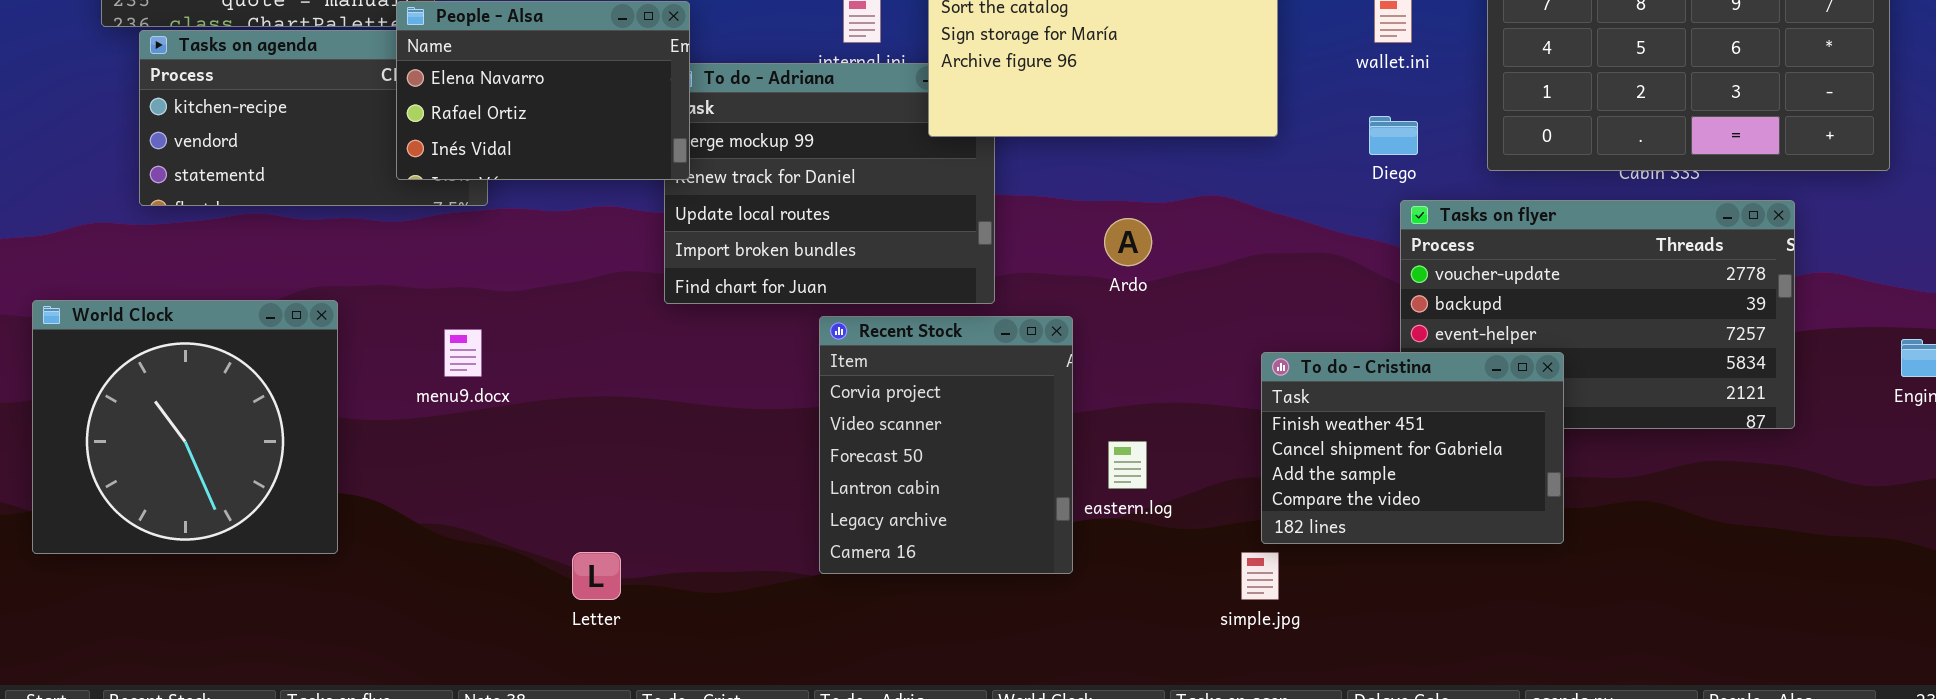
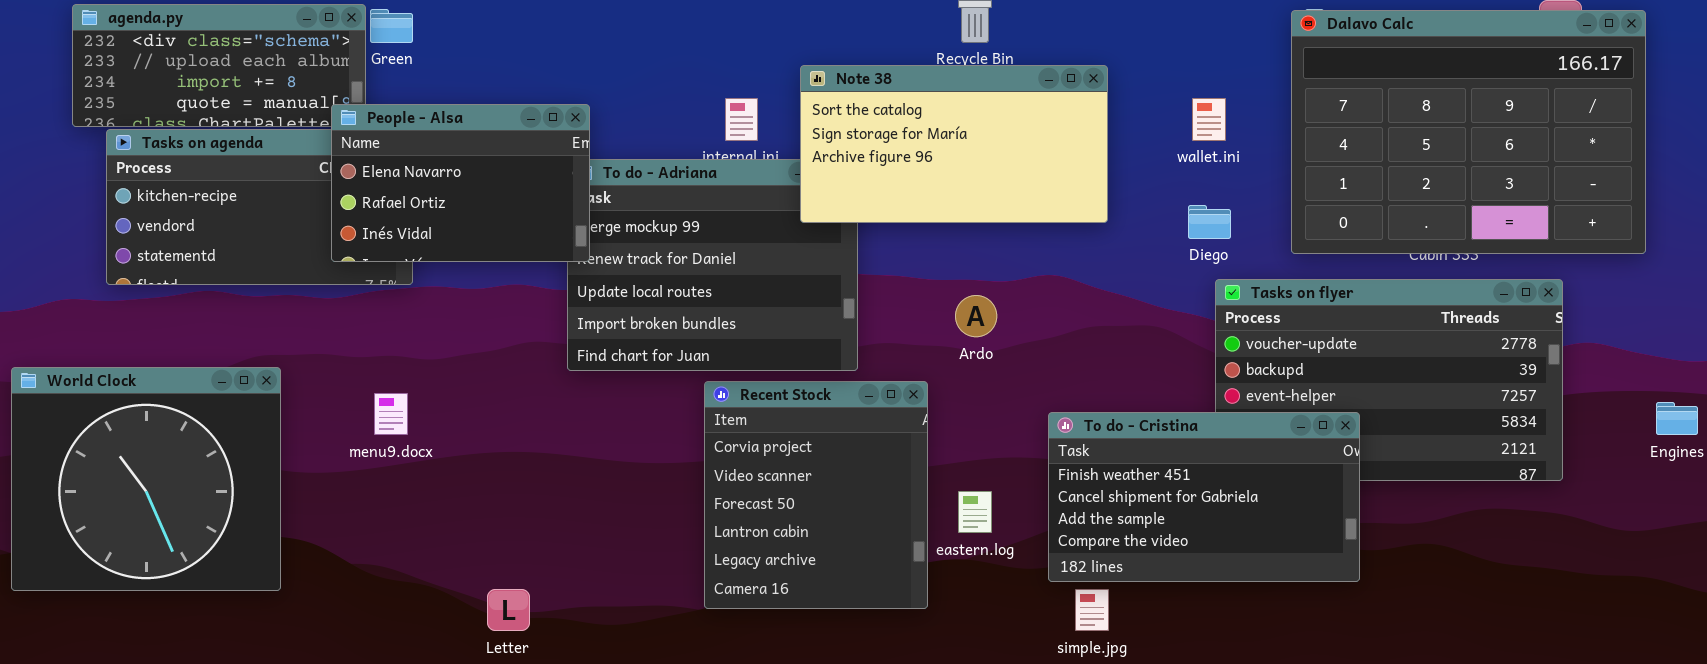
To do - Cristina: [1261,352,1564,544] -> [1048,412,1360,582], resized

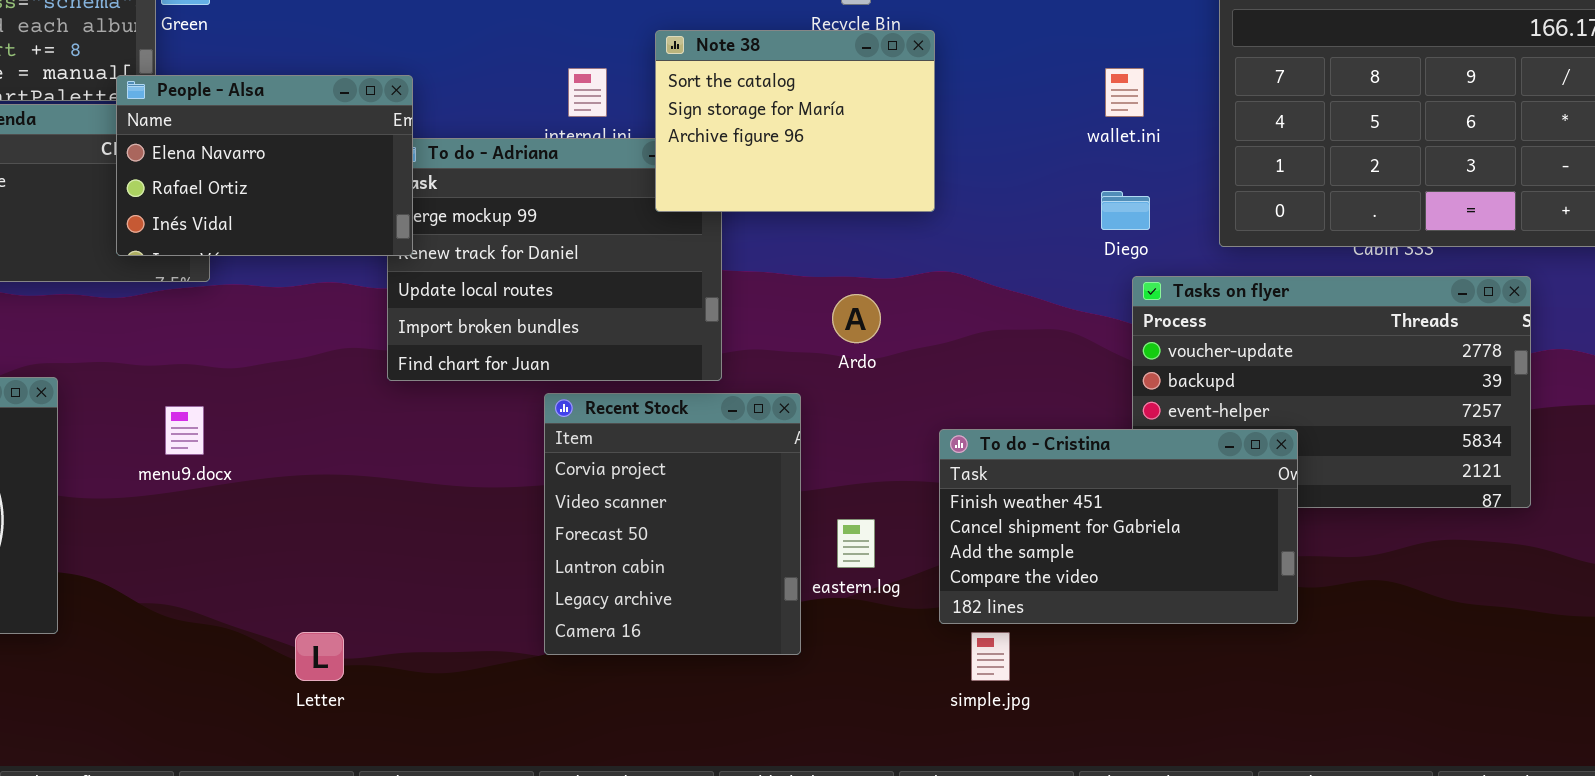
Note 38: [800,65,1108,223] -> [655,30,935,212], resized

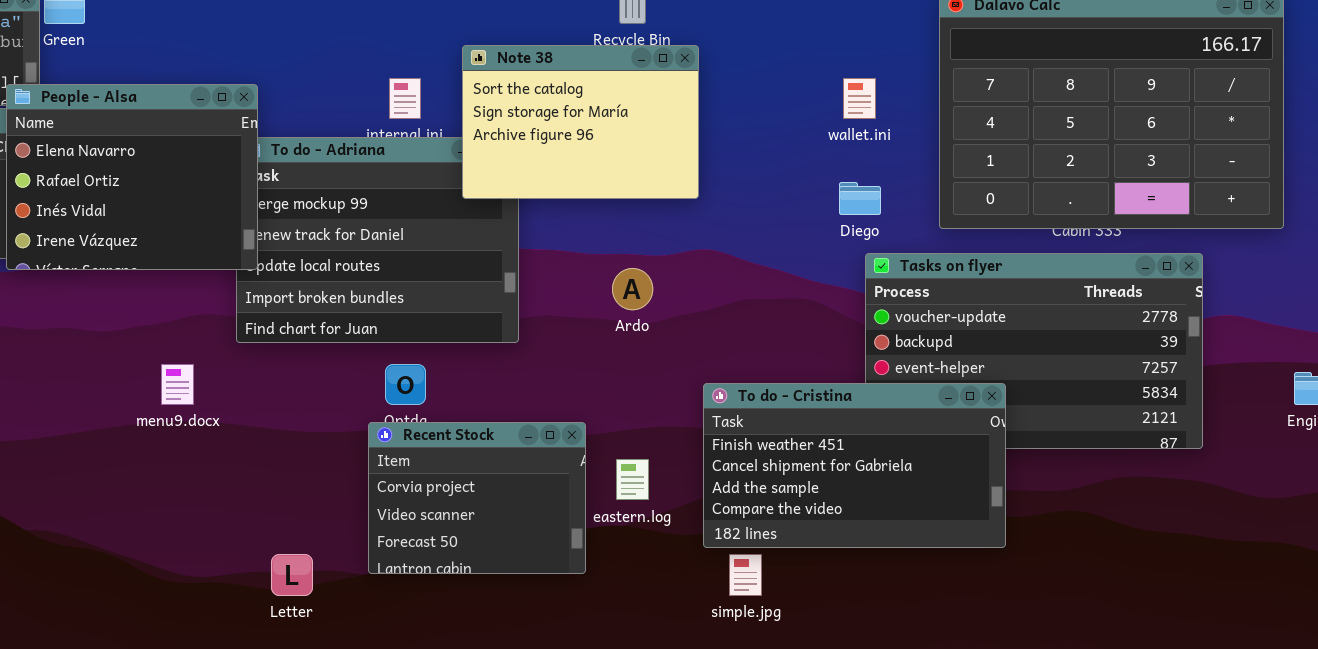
People - Alsa: [116,75,413,256] -> [6,84,258,270], resized
Recent Stock: [544,393,801,655] -> [368,422,586,574], resized
menu9.docx: [165,406,204,455] -> [161,364,194,405], moved
Letter: [295,632,344,681] -> [271,554,313,596], moved

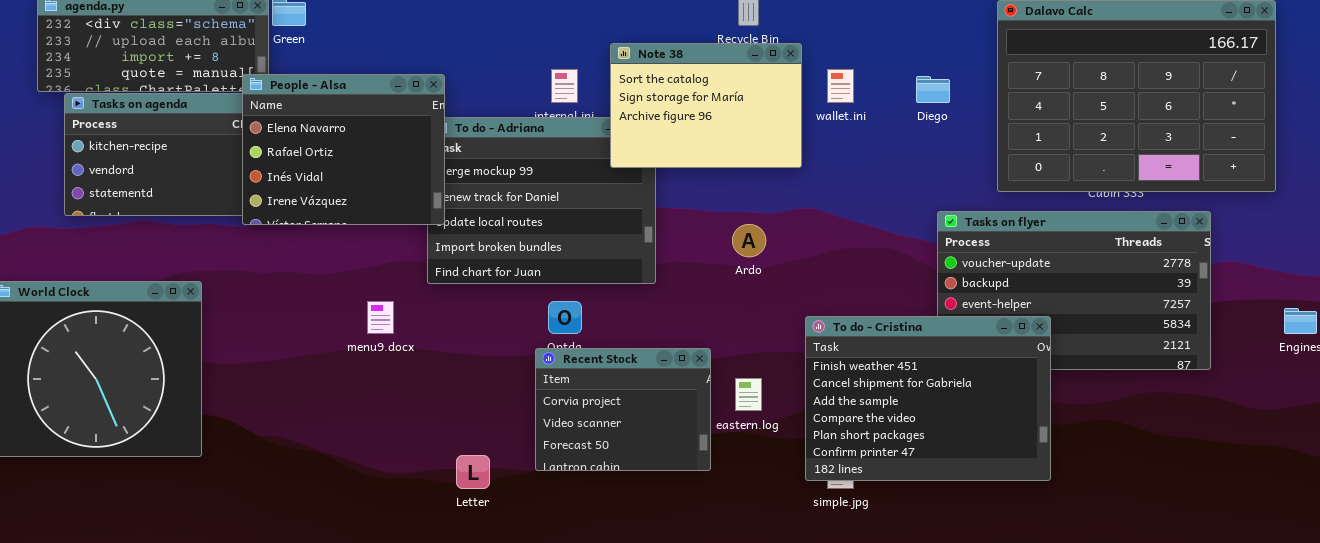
wallet.ini: [843,78,876,119] -> [827,69,854,103], moved
Diego: [839,182,881,215] -> [916,76,950,103], moved
To do - Cristina: [703,383,1006,548] -> [805,316,1051,481], resized

